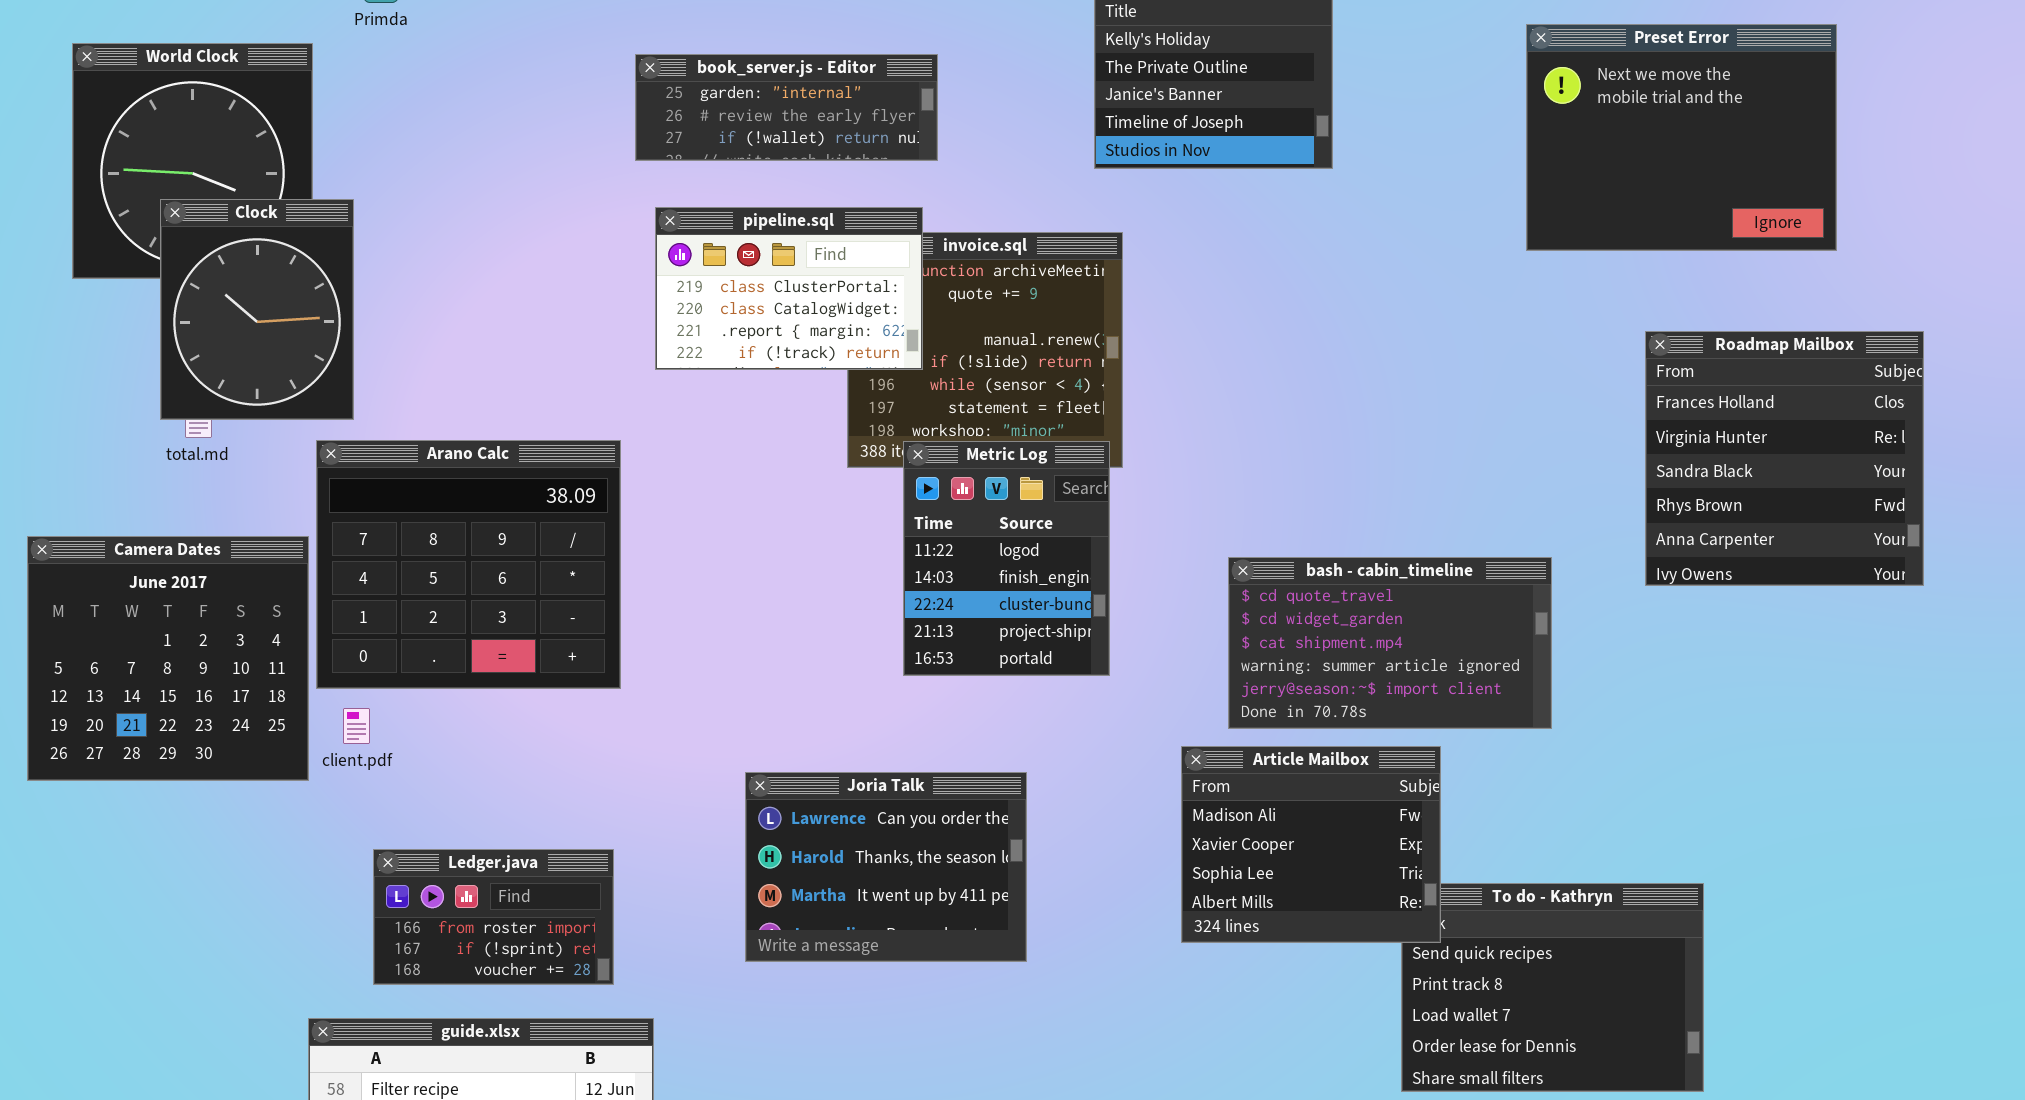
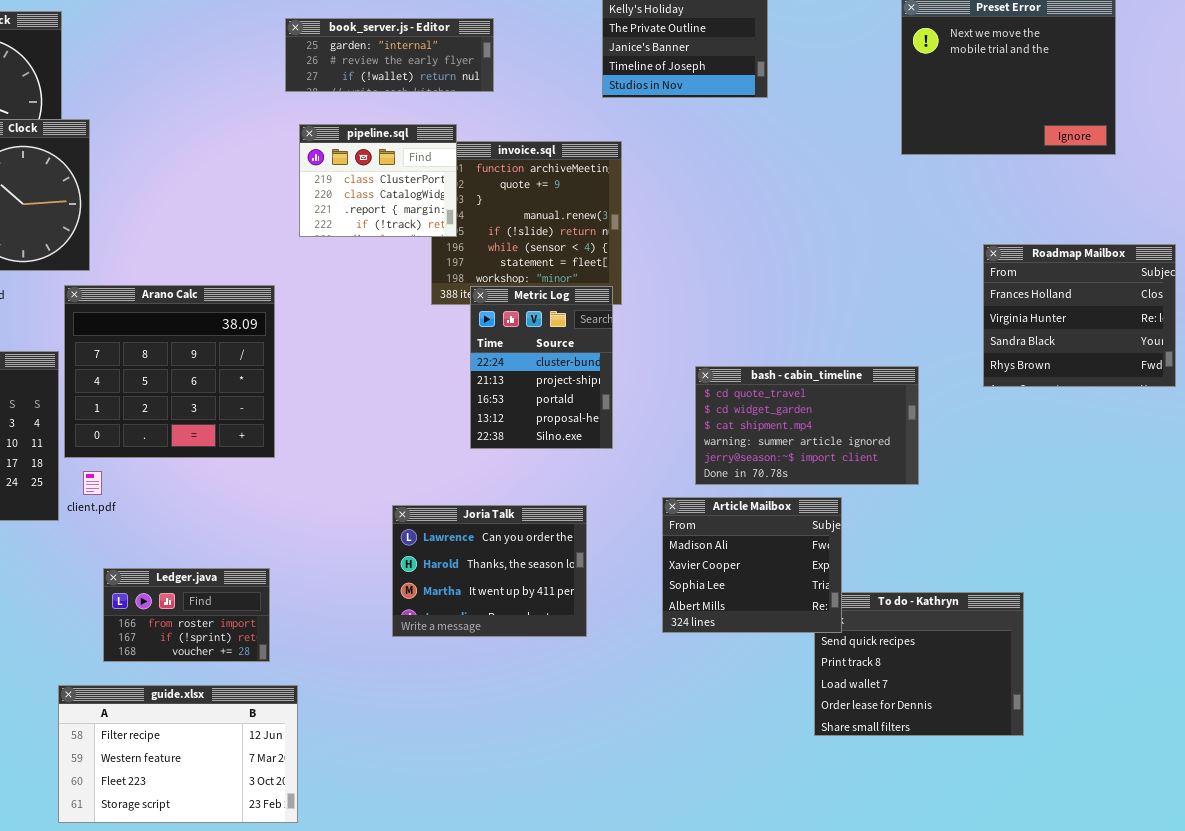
pipeline.sql: [655,207,923,370] -> [299,124,457,237], resized
Roadmap Mailbox: [1645,331,1924,586] -> [983,244,1176,387], resized
Metric Log: [903,441,1110,676] -> [470,286,613,449], scrolled down 2 rows
Joria Talk: [745,772,1027,962] -> [392,505,587,637], moved

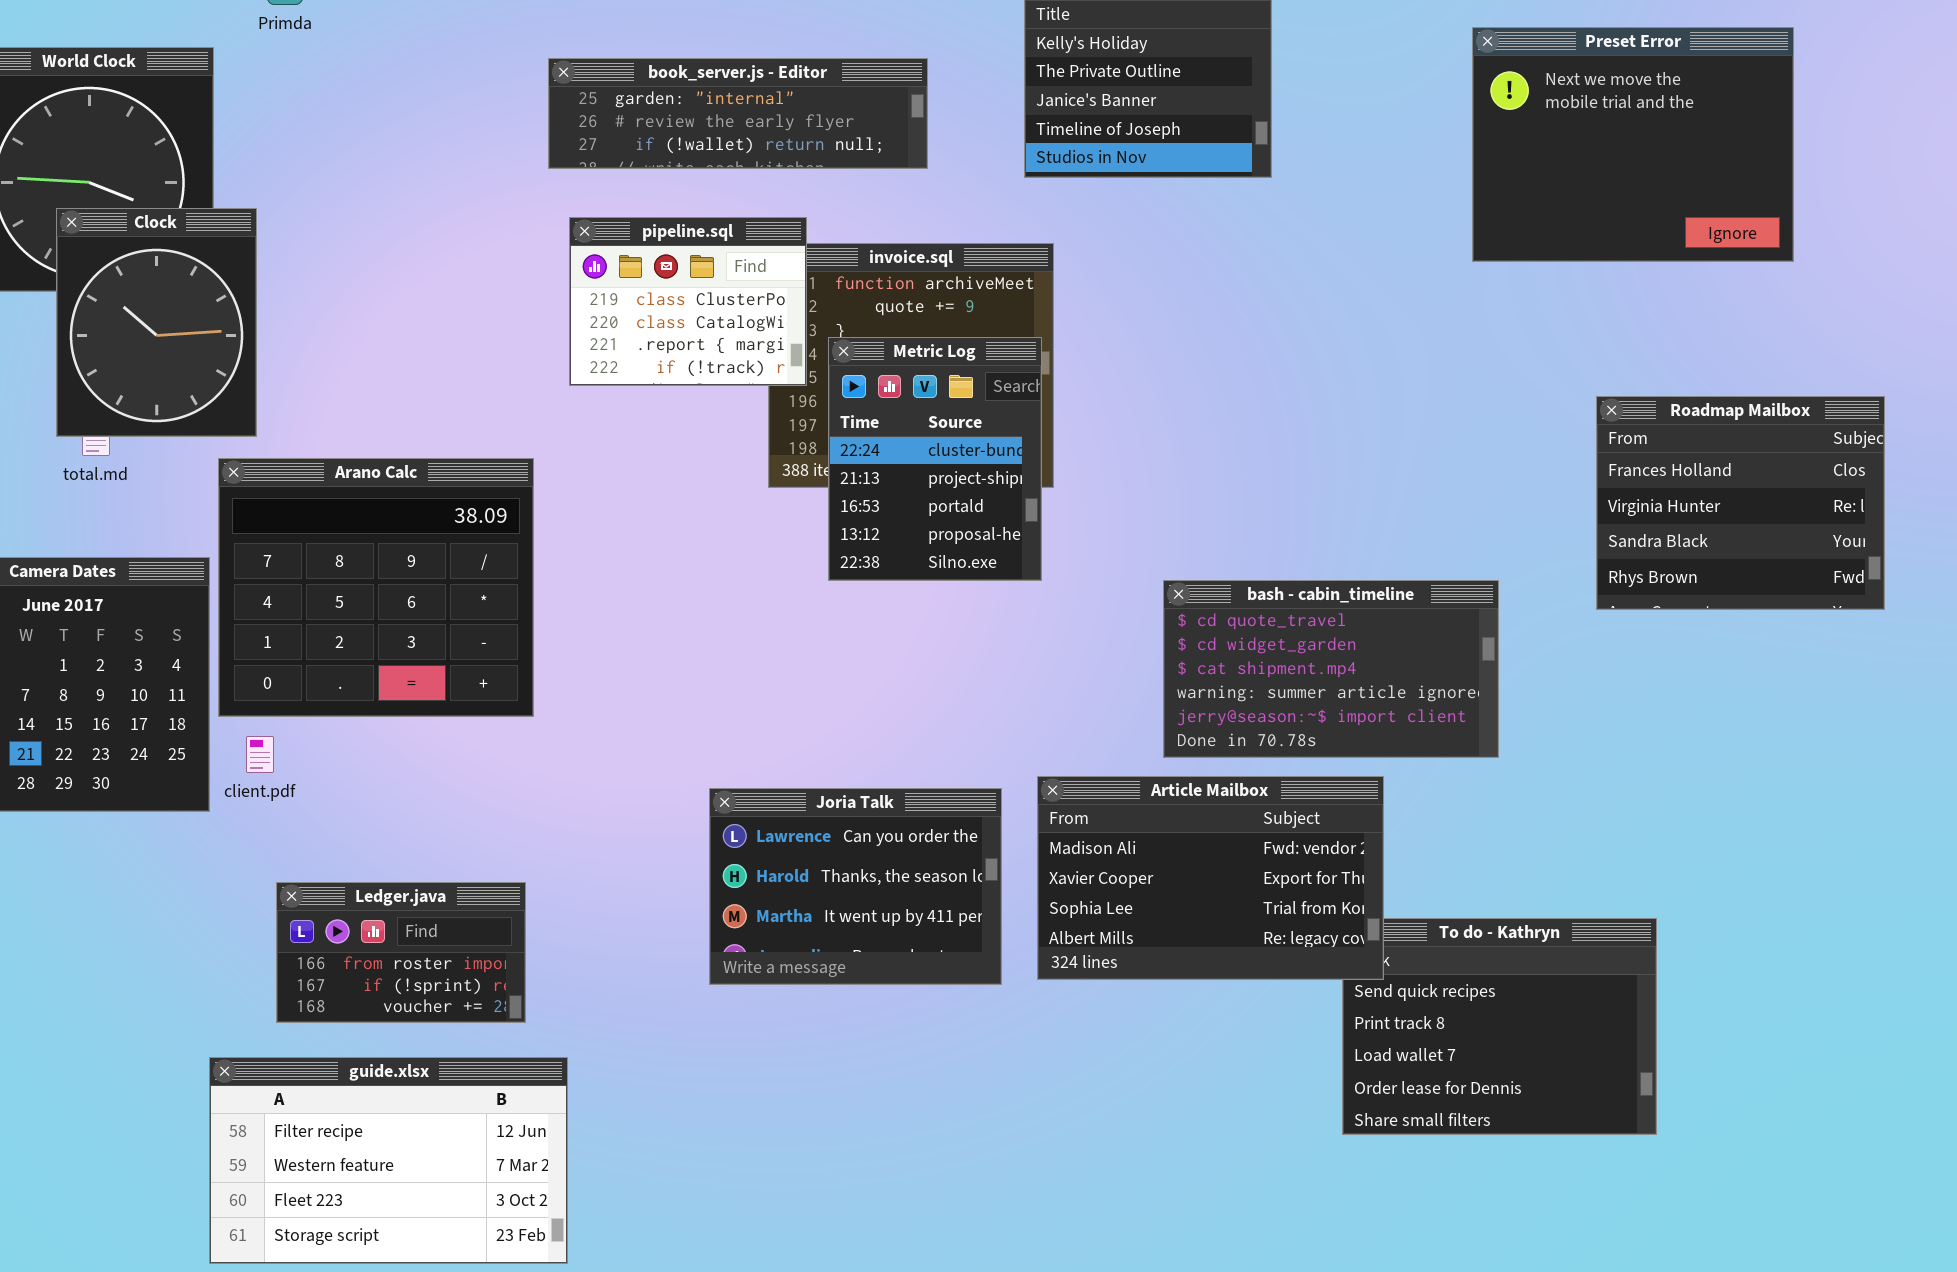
book_server.js - Editor: [285,18,494,92] -> [548,58,928,169], resized
Metric Log: [470,286,613,449] -> [828,337,1042,581], moved
Article Mailbox: [662,497,842,633] -> [1037,776,1384,980], resized

